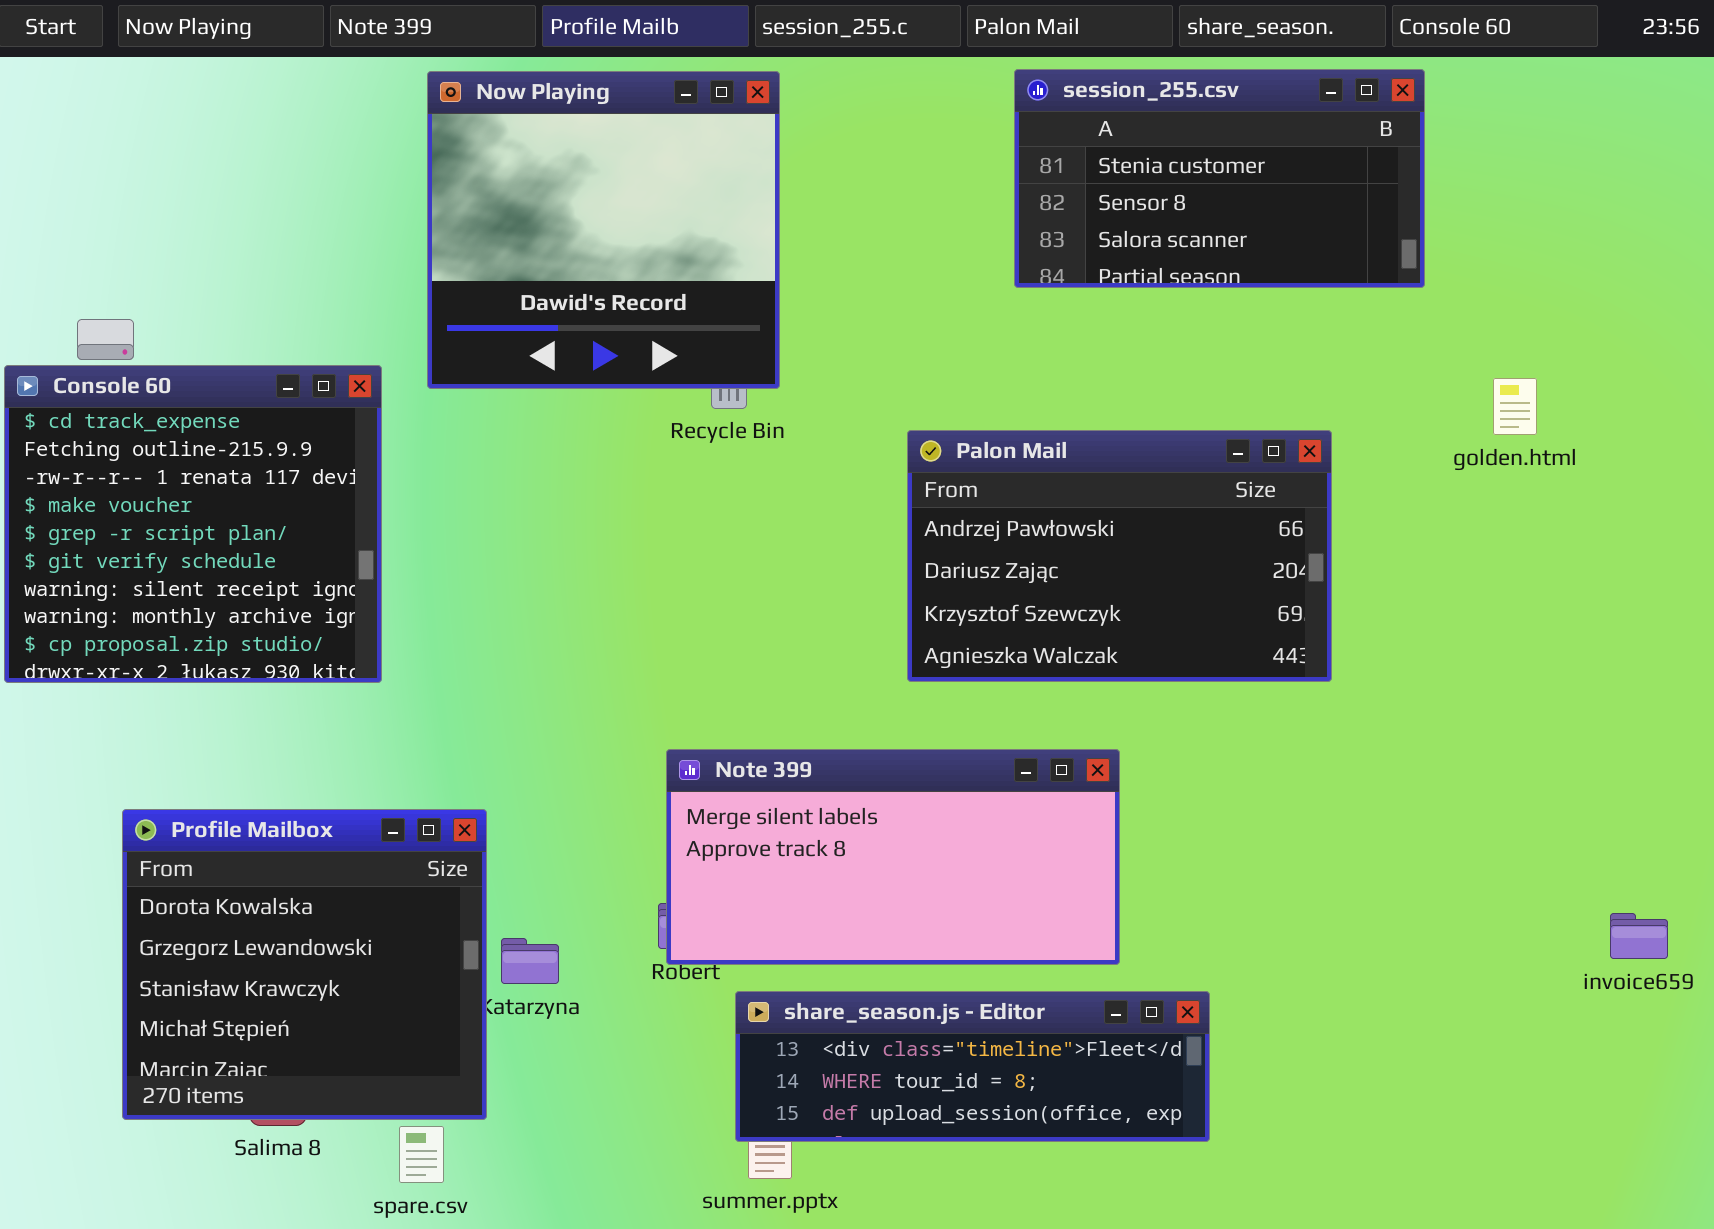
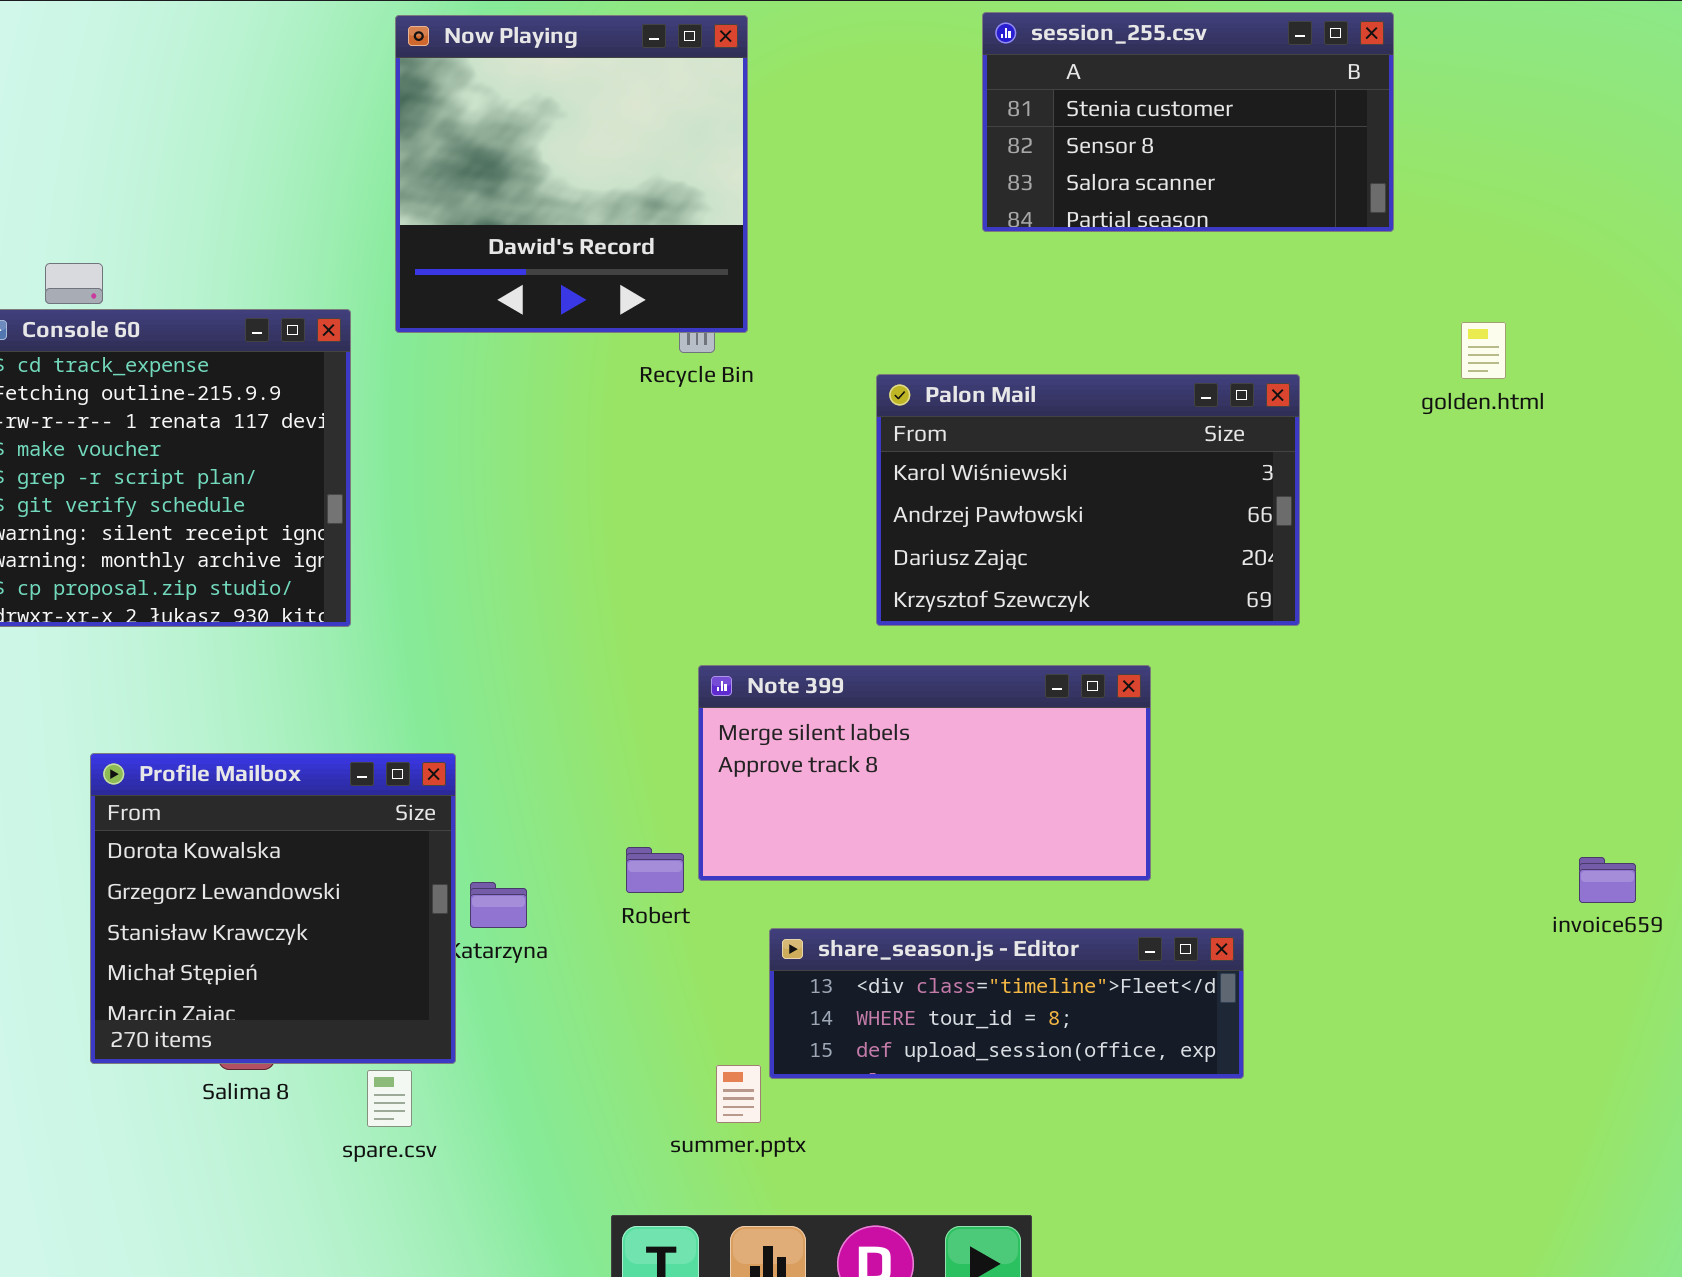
Palon Mail: [907,430,1332,682] -> [876,374,1300,626], scrolled up 1 row
Note 399: [666,749,1120,965] -> [698,665,1151,881], moved
share_season.js - Editor: [735,991,1210,1142] -> [769,928,1244,1079], moved

